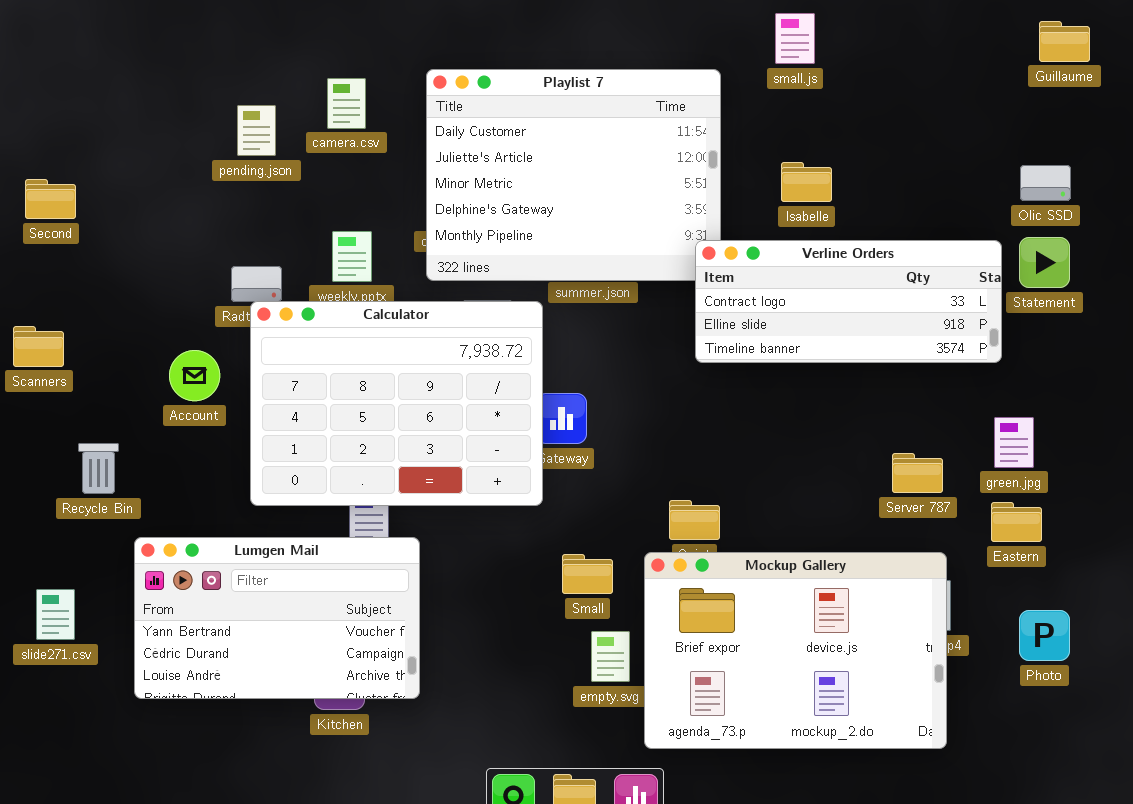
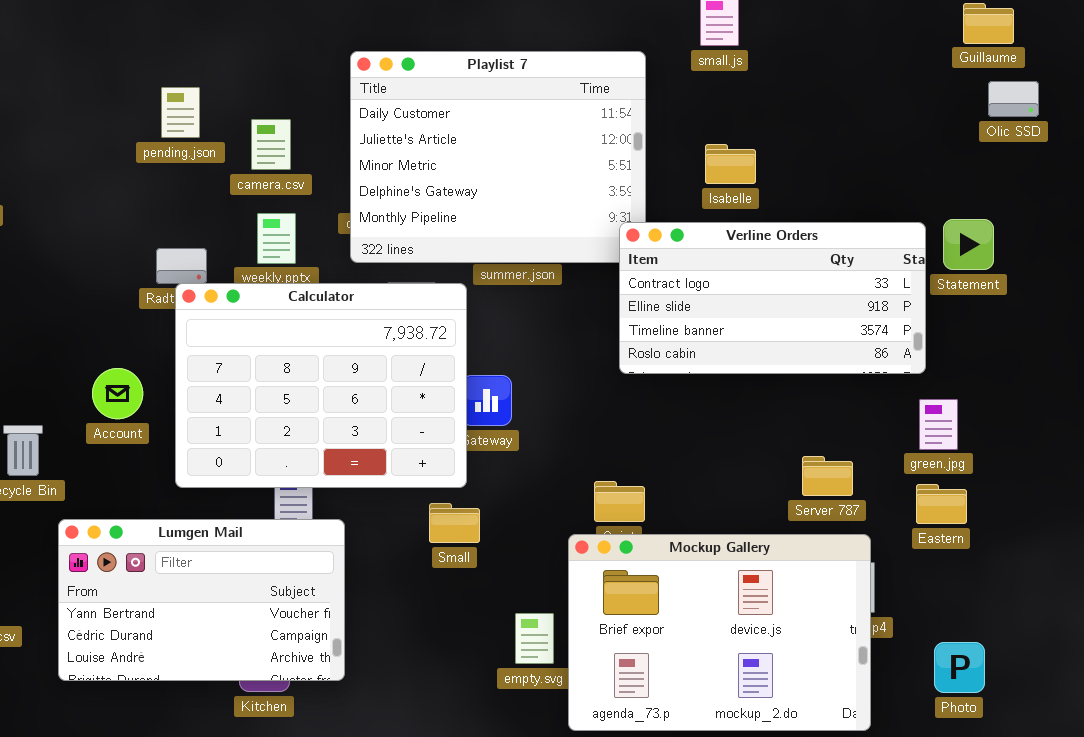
camera.csv: [327,78,366,129] -> [251,119,291,170], moved
Olic SSD: [1020,165,1071,201] -> [988,81,1039,117], moved
Verline Orders: [695,240,1002,363] -> [619,222,926,374], resized
Account: [169,350,220,401] -> [92,368,143,419], moved
Server 787: [892,453,943,493] -> [802,456,853,496], moved
Small: [562,554,613,594] -> [429,503,480,543], moved
Photo: [1019,610,1070,661] -> [934,642,985,693], moved

